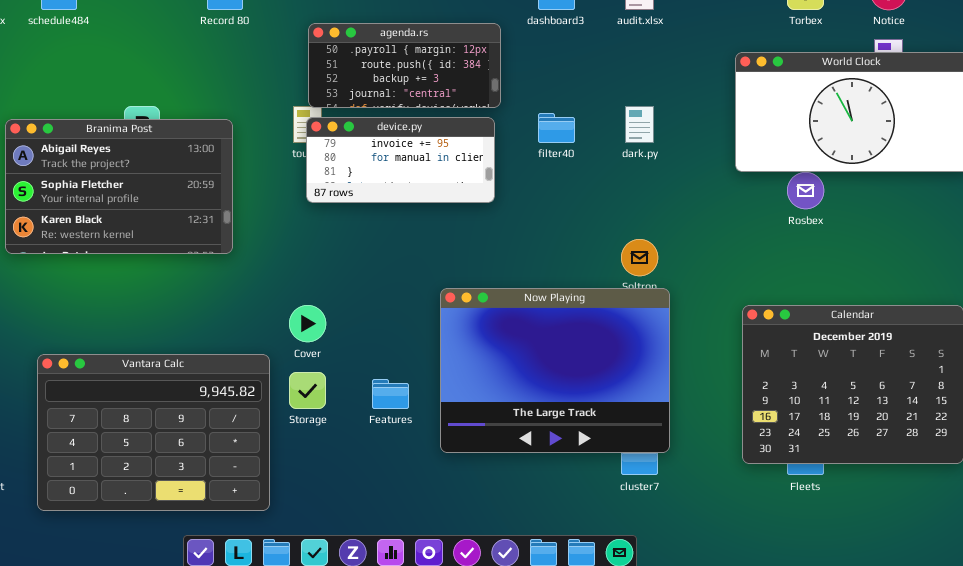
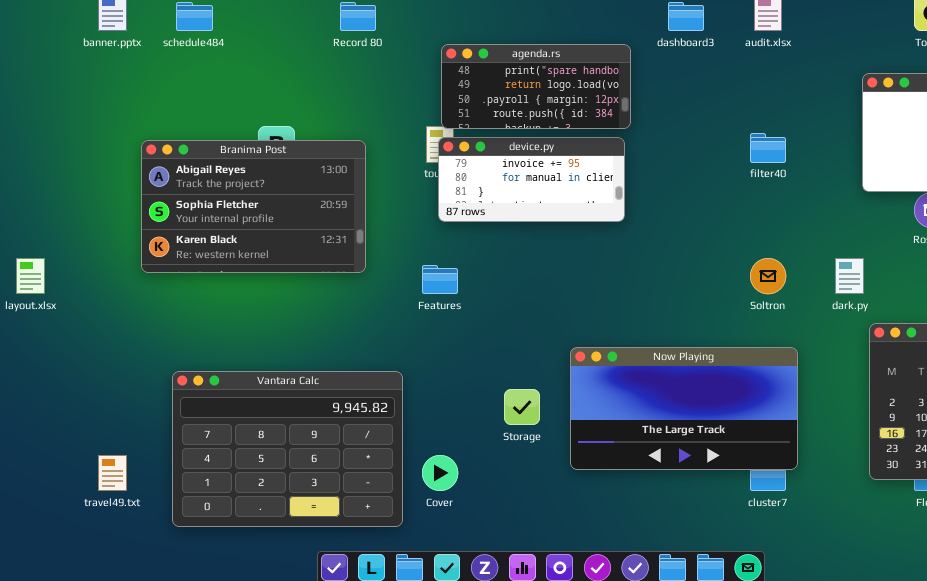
agenda.rs: [308,23,501,108] -> [441,44,631,129], scrolled up 2 rows
dark.py: [625,106,654,143] -> [835,258,864,294], moved
filter40: [538,113,575,143] -> [750,133,786,163], moved
Now Playing: [440,288,670,453] -> [570,347,798,470], resized
Cover: [289,305,326,342] -> [422,455,458,491], moved
Storage: [289,372,326,409] -> [504,389,540,425], moved
Features: [372,379,409,409] -> [422,265,458,294], moved

